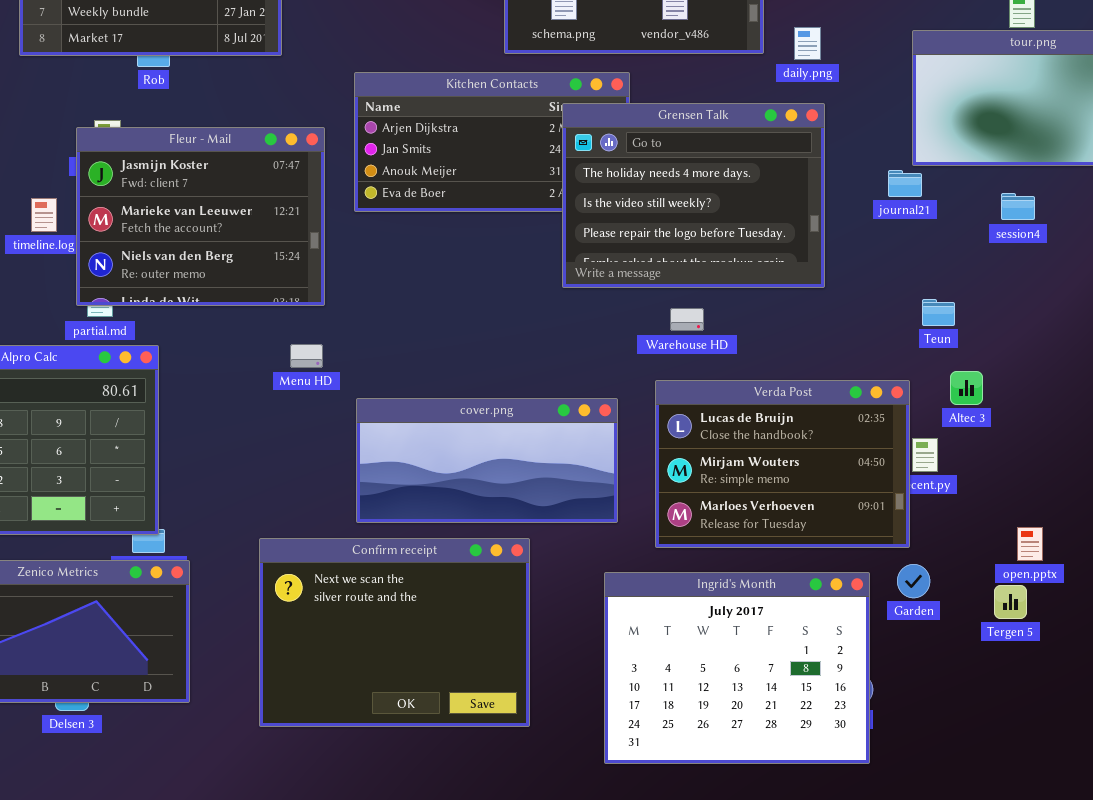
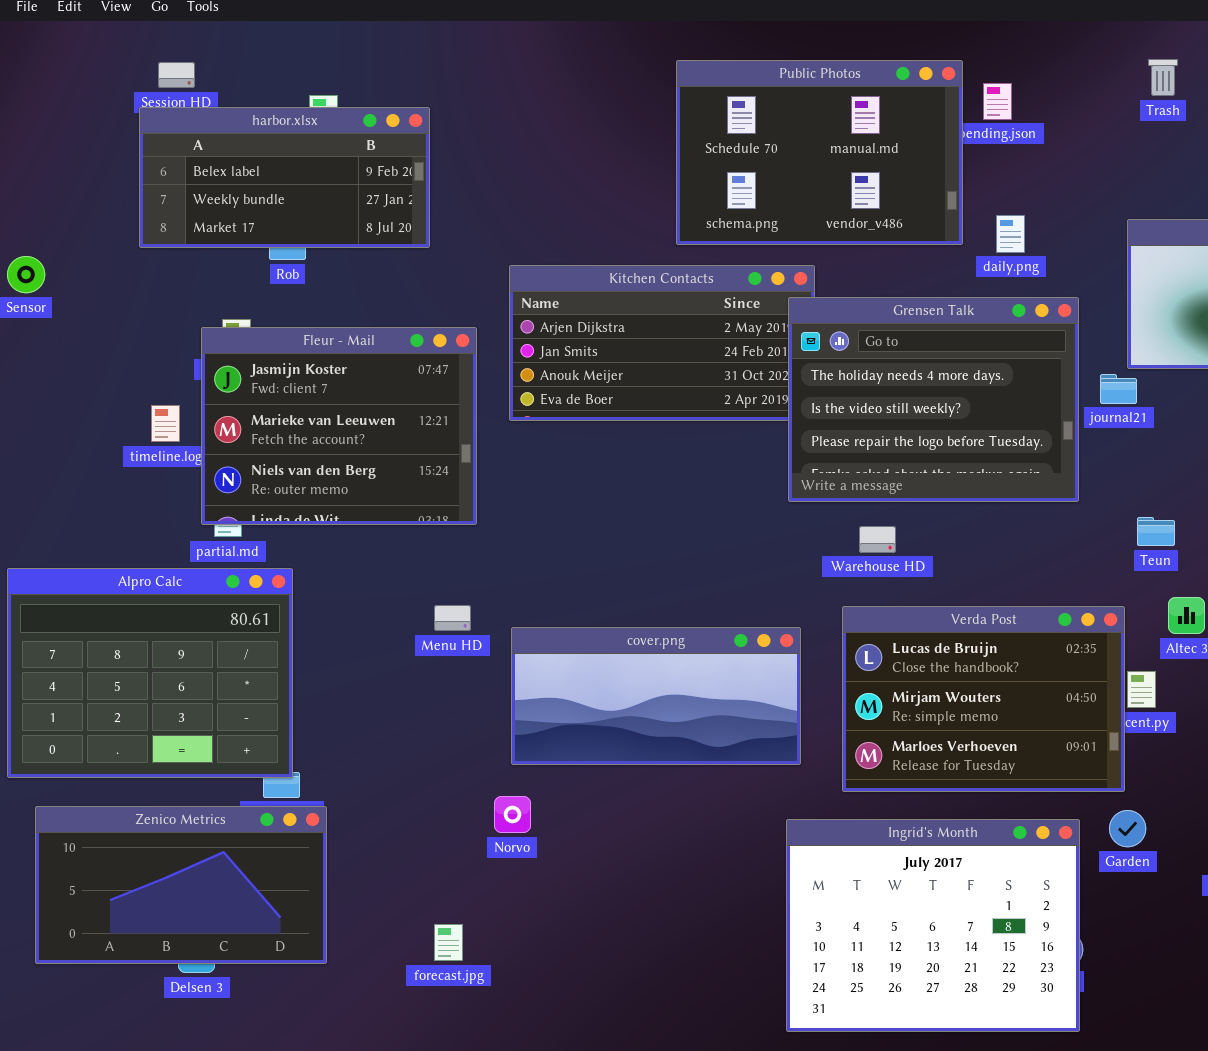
Grensen Talk: [562,103,825,288] -> [788,297,1079,502], moved
Menu HD: [290,344,323,368] -> [434,605,471,631], moved
Confirm receipt: [259,538,530,727] -> none, closed

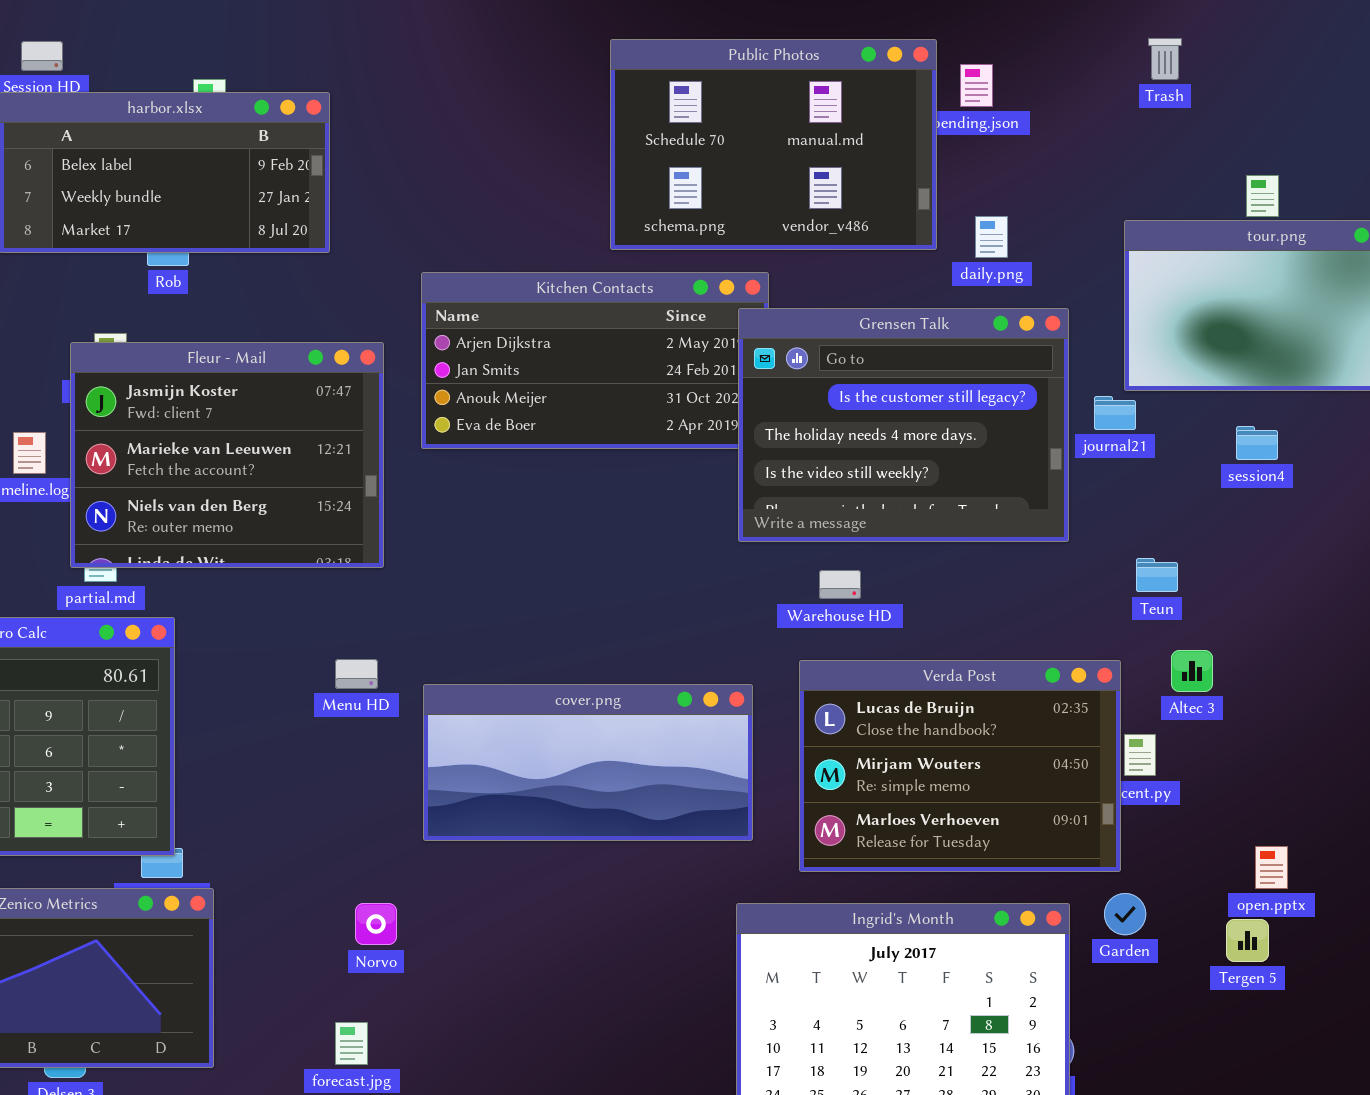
Grensen Talk: [788,297,1079,502] -> [738,308,1069,542], scrolled up 1 row
Norvo: [494,796,531,833] -> [355,903,397,945], moved

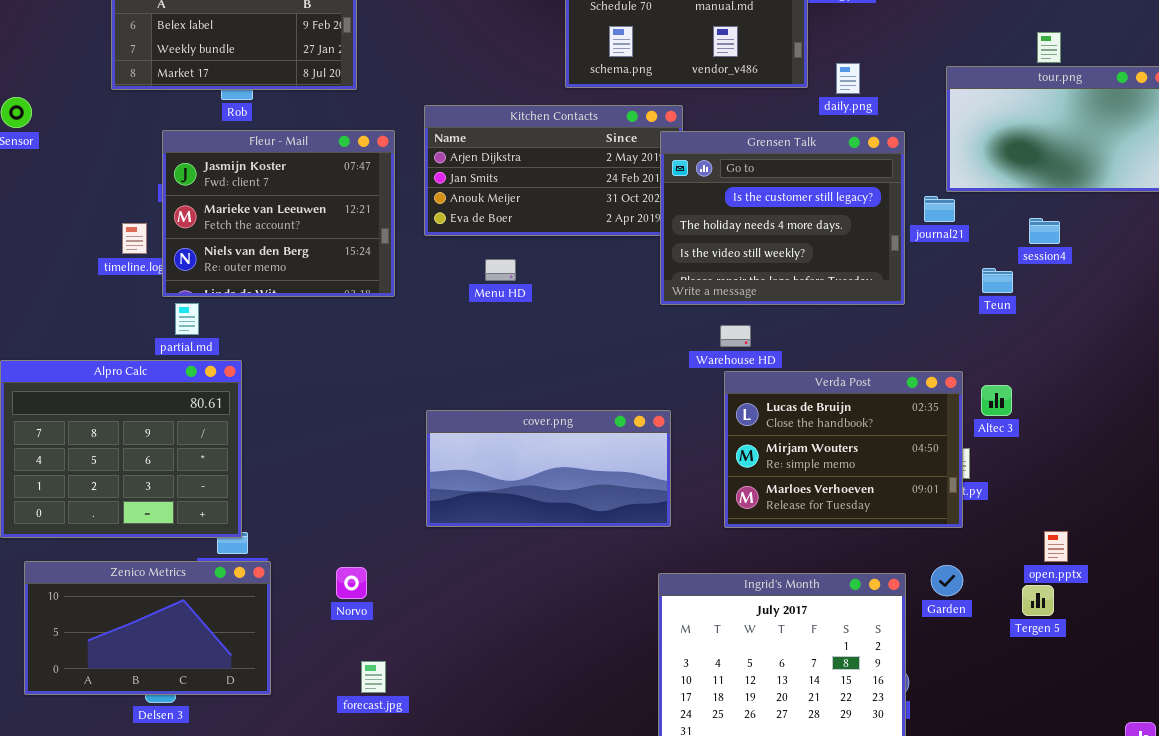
Fleur - Mail: [70,342,384,568] -> [162,130,395,297], moved
Teun: [1136,558,1178,592] -> [982,268,1013,293], moved
Menu HD: [335,659,378,689] -> [485,259,516,281], moved
Verda Post: [799,660,1121,872] -> [724,371,963,528], moved
Norvo: [355,903,397,945] -> [336,567,367,599], moved

